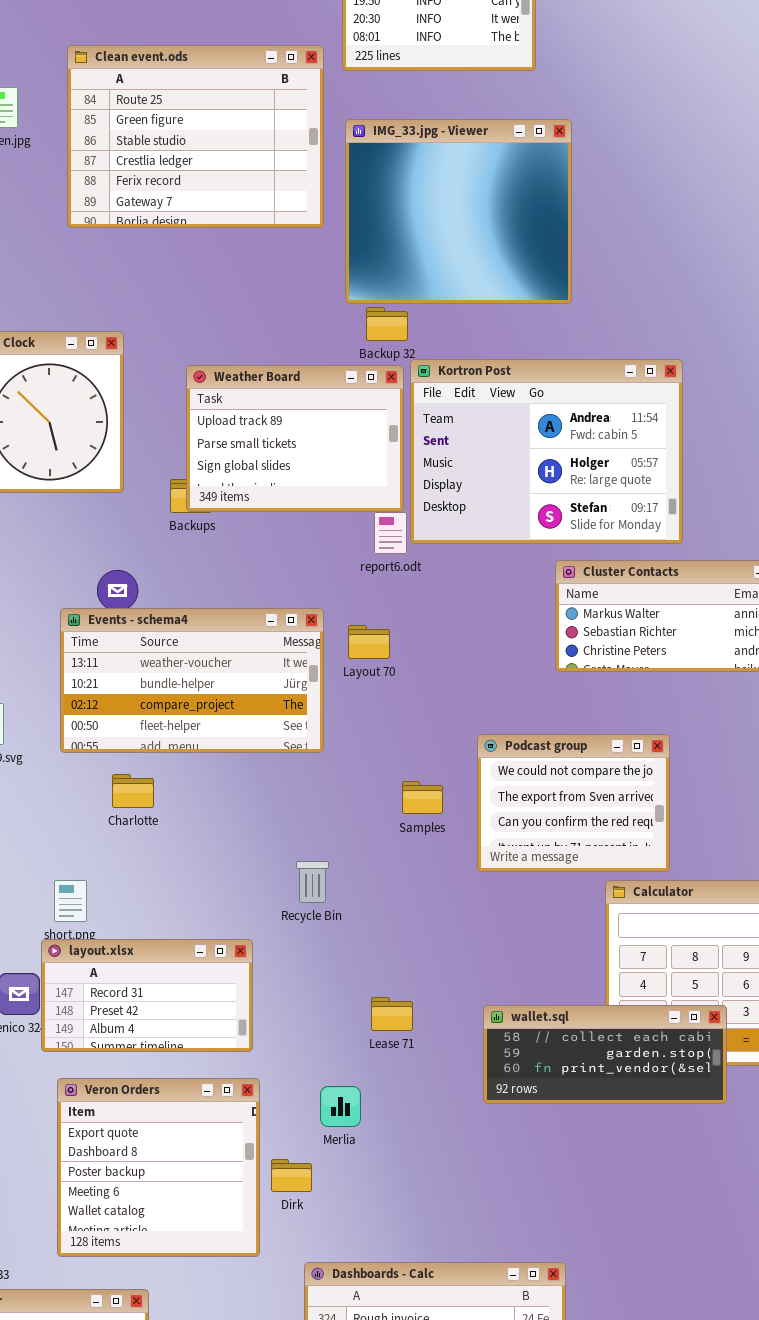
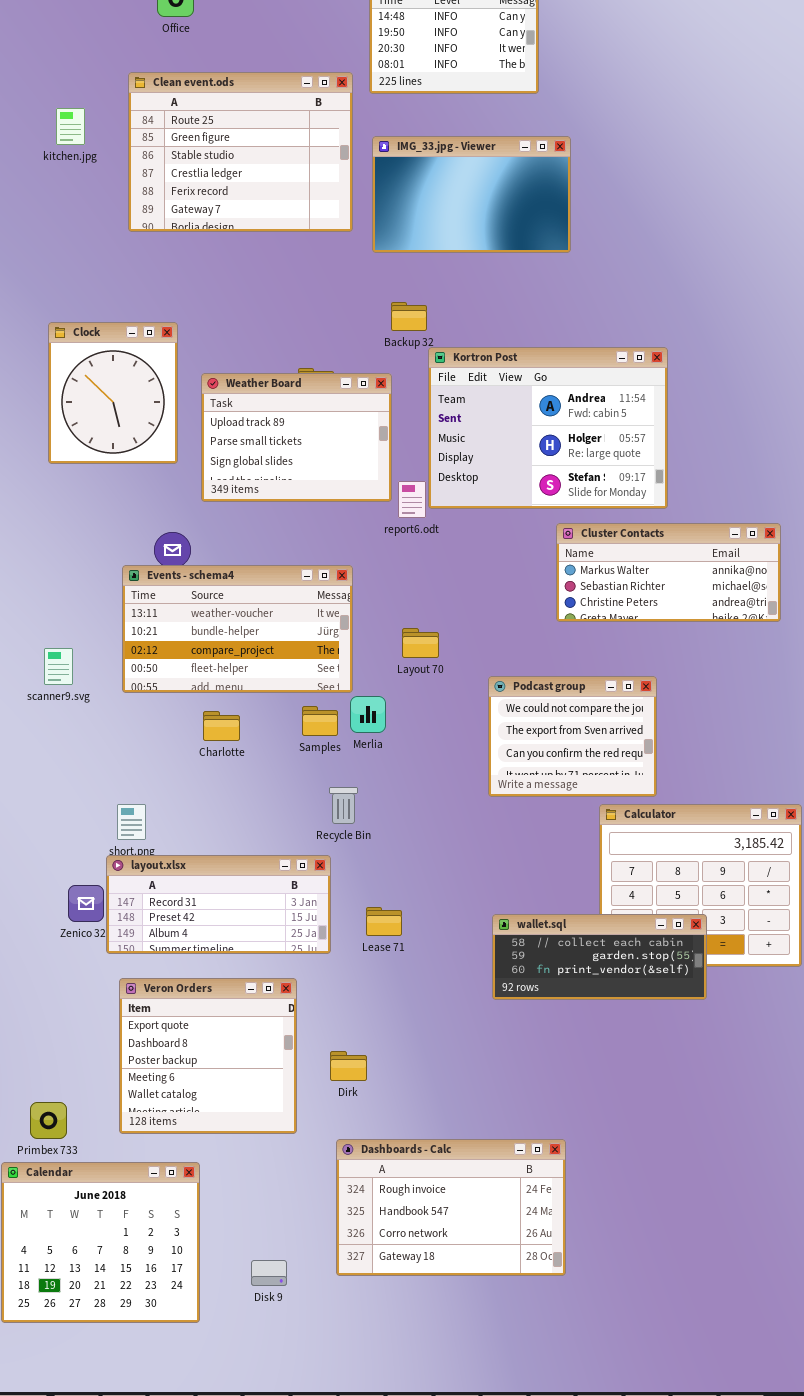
IMG_33.jpg - Viewer: [345,119,572,304] -> [372,136,571,253], resized
Weather Board: [186,365,404,512] -> [201,373,392,502], moved
Layout 70: [348,625,390,659] -> [402,628,439,658], moved
Charlotte: [112,774,154,808] -> [203,711,240,741], moved
Samples: [402,781,443,814] -> [302,706,338,736], moved
layout.xlsx: [41,939,253,1052] -> [106,855,331,954], resized
Lease 71: [371,997,413,1031] -> [366,907,402,936], moved
Merlia: [320,1086,361,1127] -> [350,696,386,733], moved
Dirk: [271,1159,312,1192] -> [330,1051,367,1081], moved

